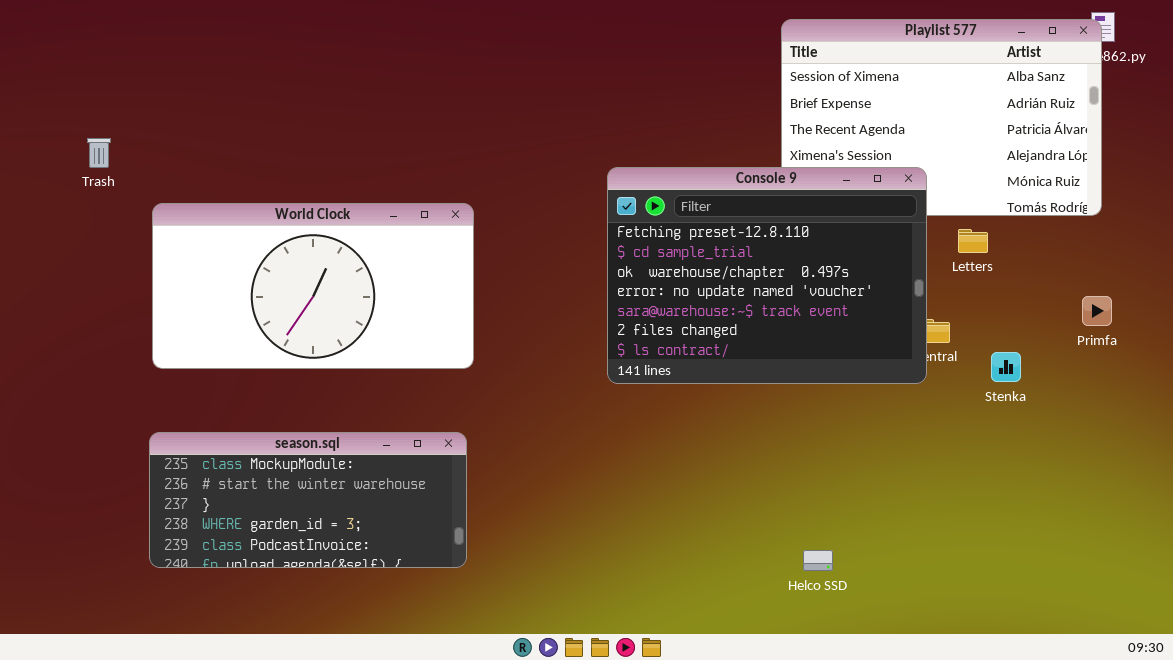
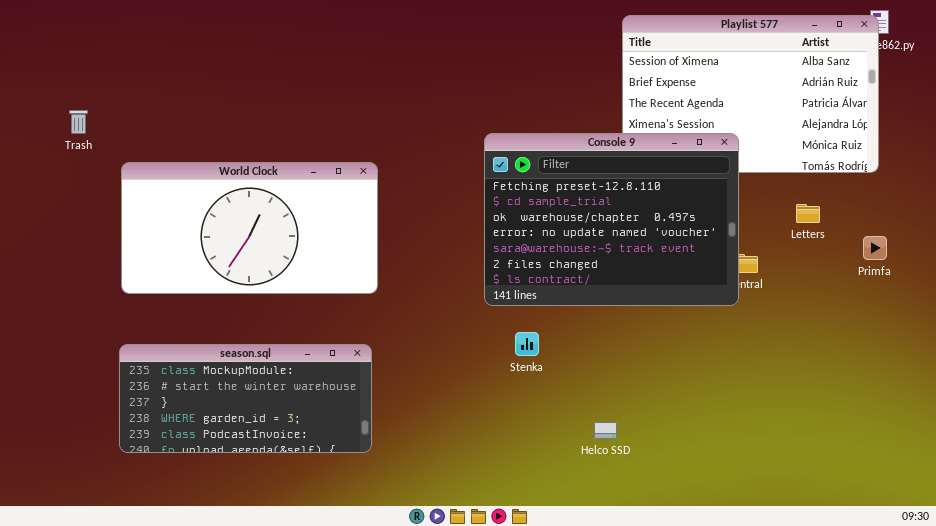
Letters: [958,229,988,253] -> [796,204,820,223], moved
Stenka: [991,352,1021,382] -> [515,332,539,356], moved
Helco SSD: [803,550,833,571] -> [594,422,617,439], moved

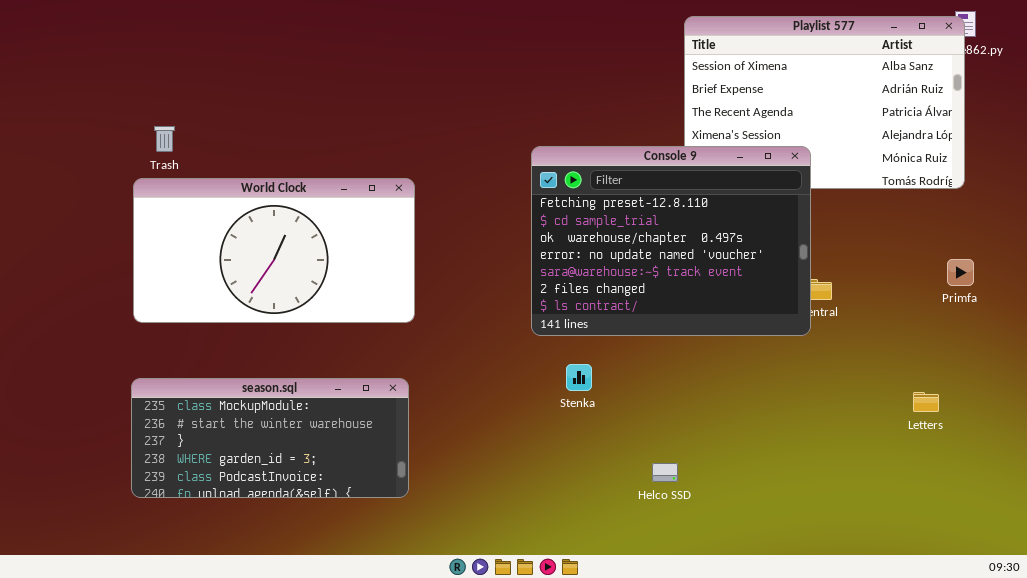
Trash: [69,110,88,134] -> [154,126,175,152], moved
Letters: [796,204,820,223] -> [913,392,939,412], moved

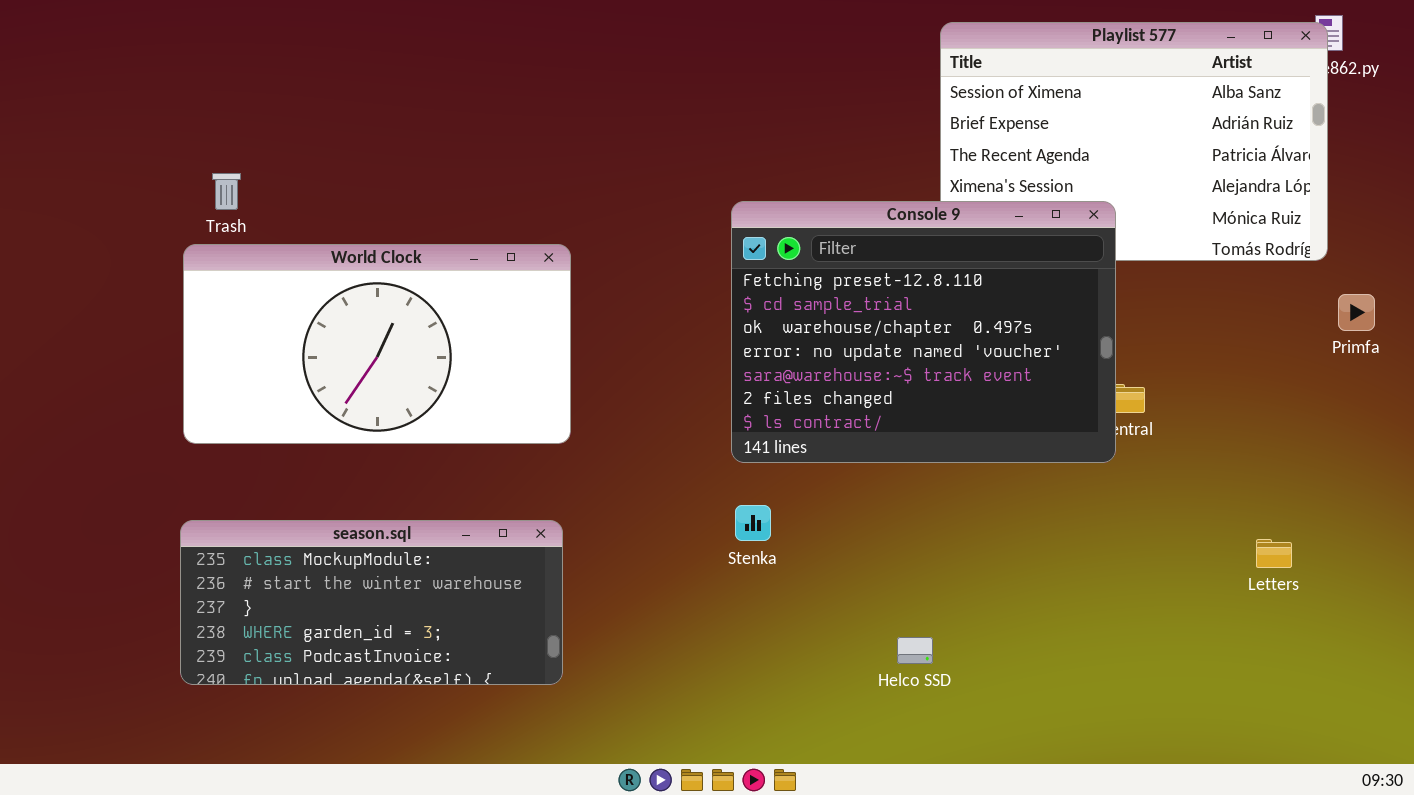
Primfa: [947,259,974,286] -> [1338,294,1375,331], moved
Stenka: [566,364,592,391] -> [735,505,771,541], moved

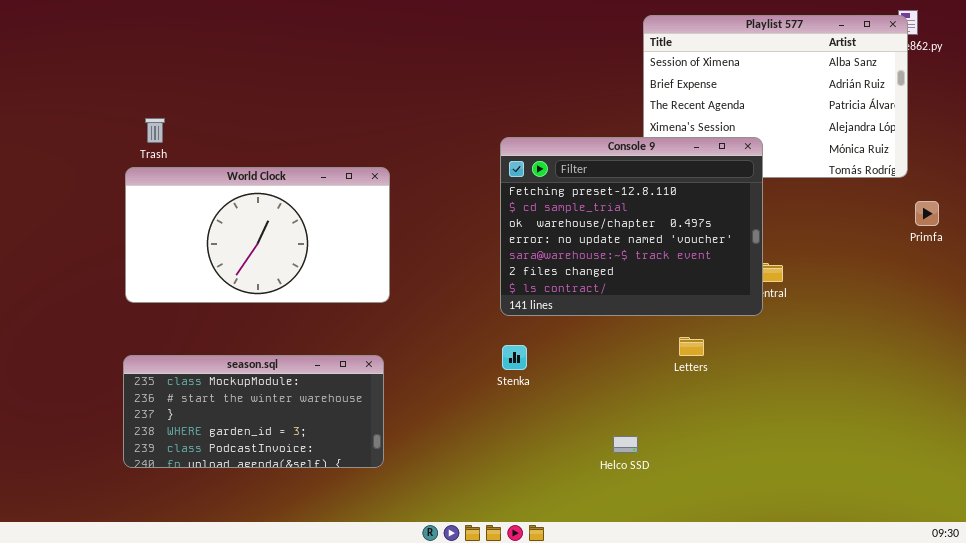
Letters: [1256,539,1292,568] -> [679,337,704,356], moved

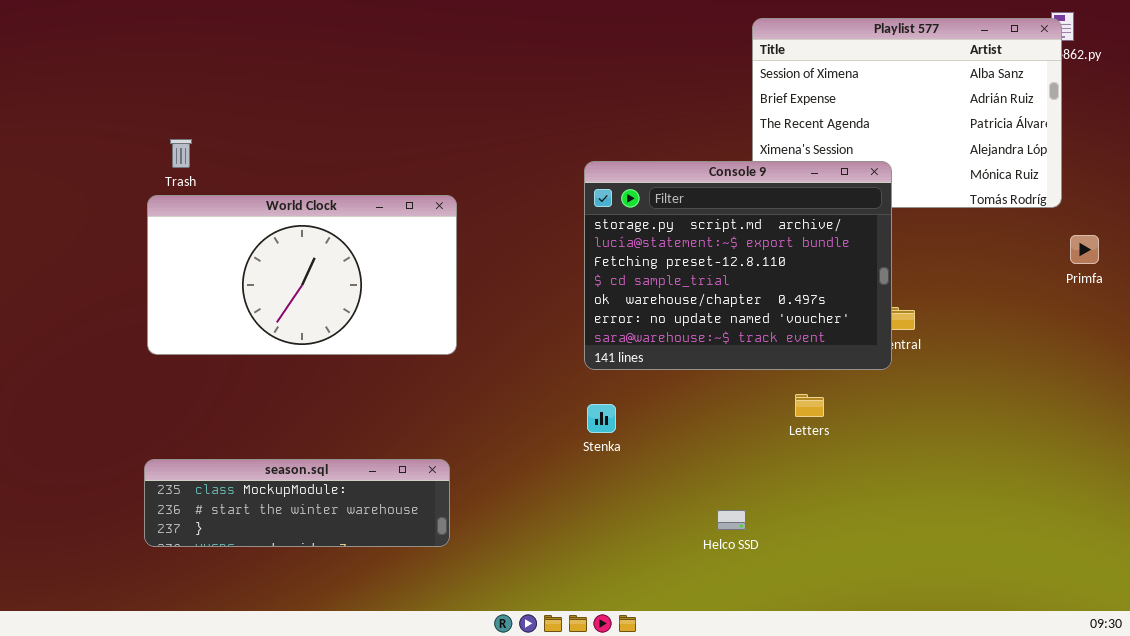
Console 9: [500,137,763,316] -> [584,161,892,370], scrolled up 2 rows
season.sql: [123,355,384,468] -> [144,459,450,547], resized

